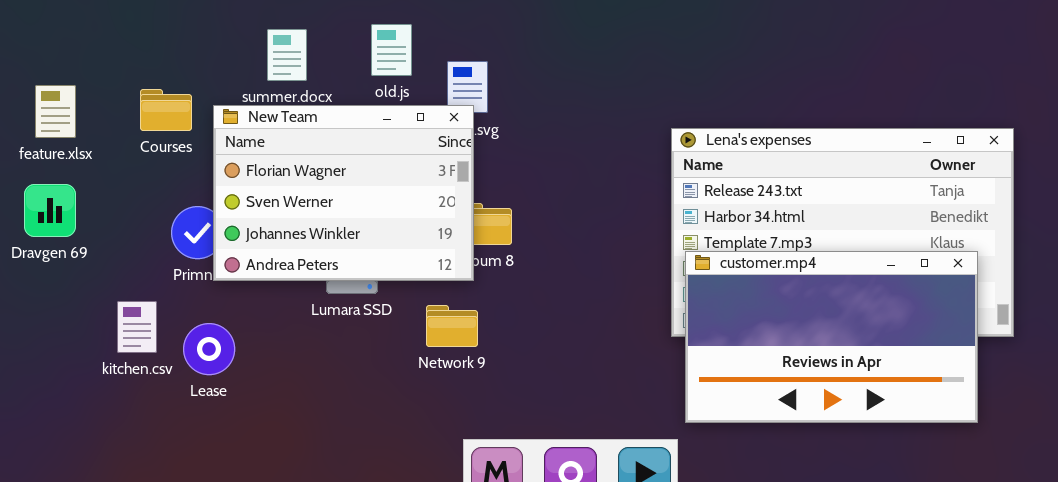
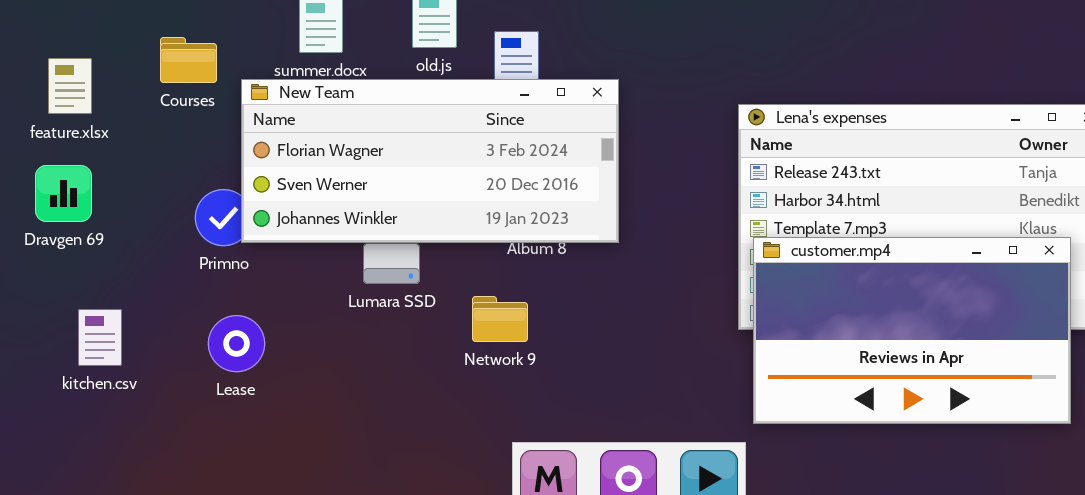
Courses: [140,89,192,131] -> [160,37,217,83], moved
New Team: [213,105,474,281] -> [241,79,619,243], resized
kitchen.csv: [117,301,157,353] -> [78,309,122,366], moved

